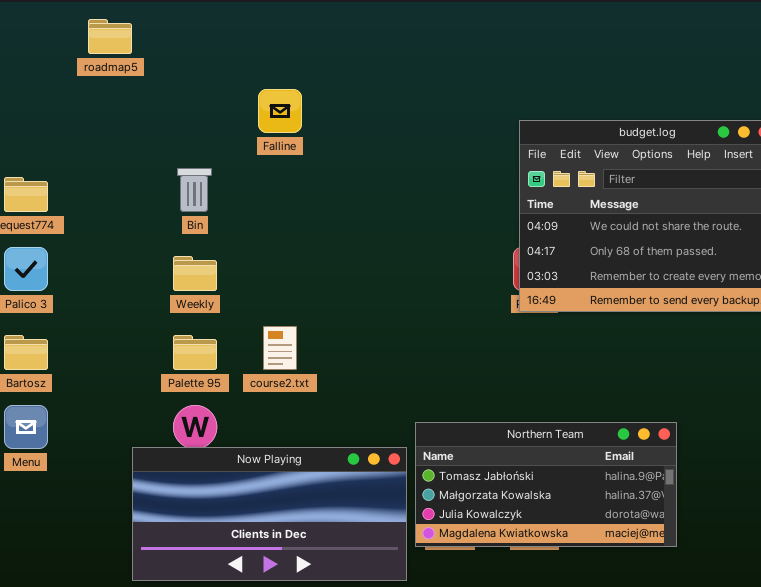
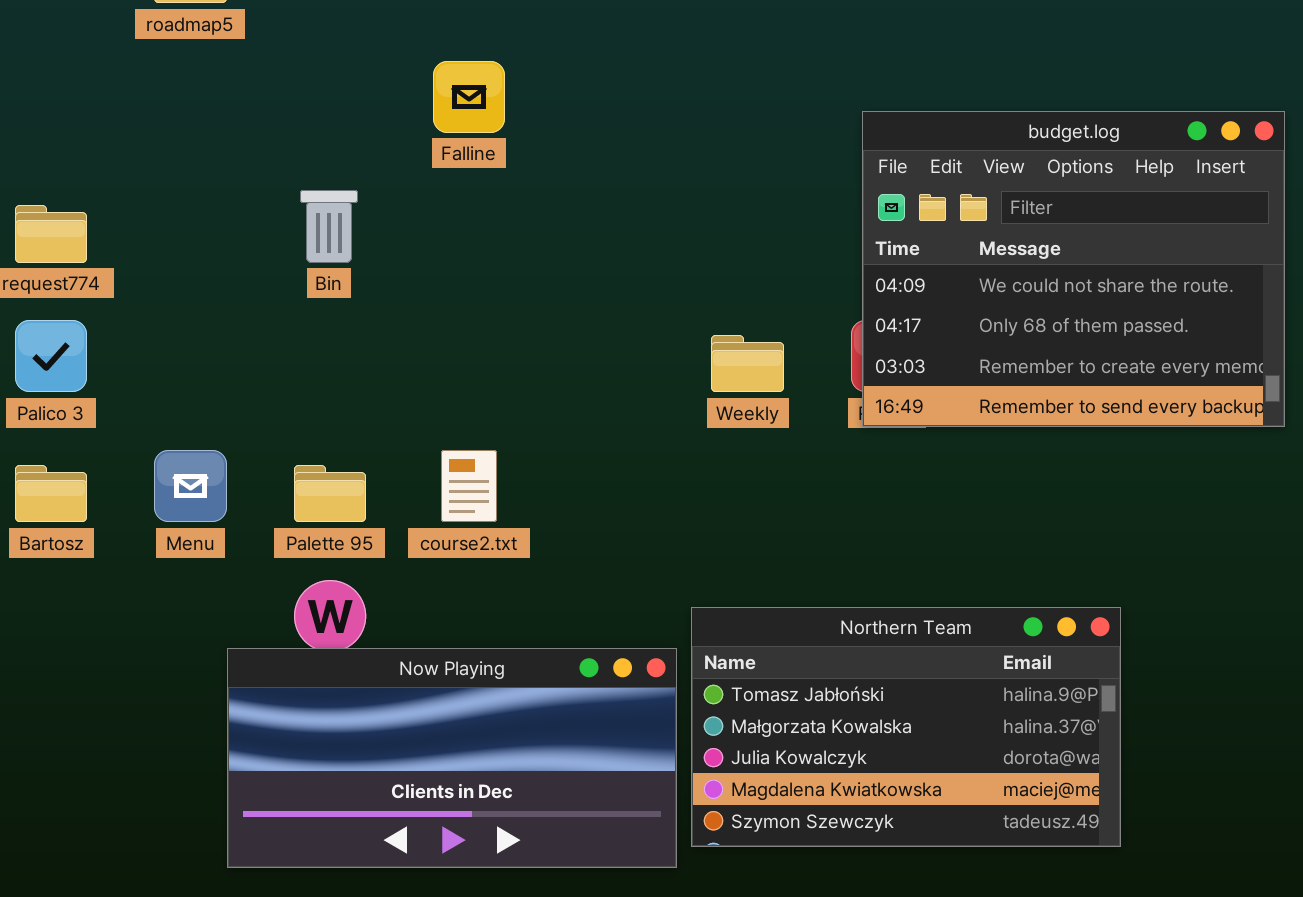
Weekly: [173,256,217,291] -> [711,335,784,392], moved
Menu: [4,405,48,449] -> [154,450,227,522], moved
Northern Team: [415,422,677,547] -> [691,607,1121,847], resized

